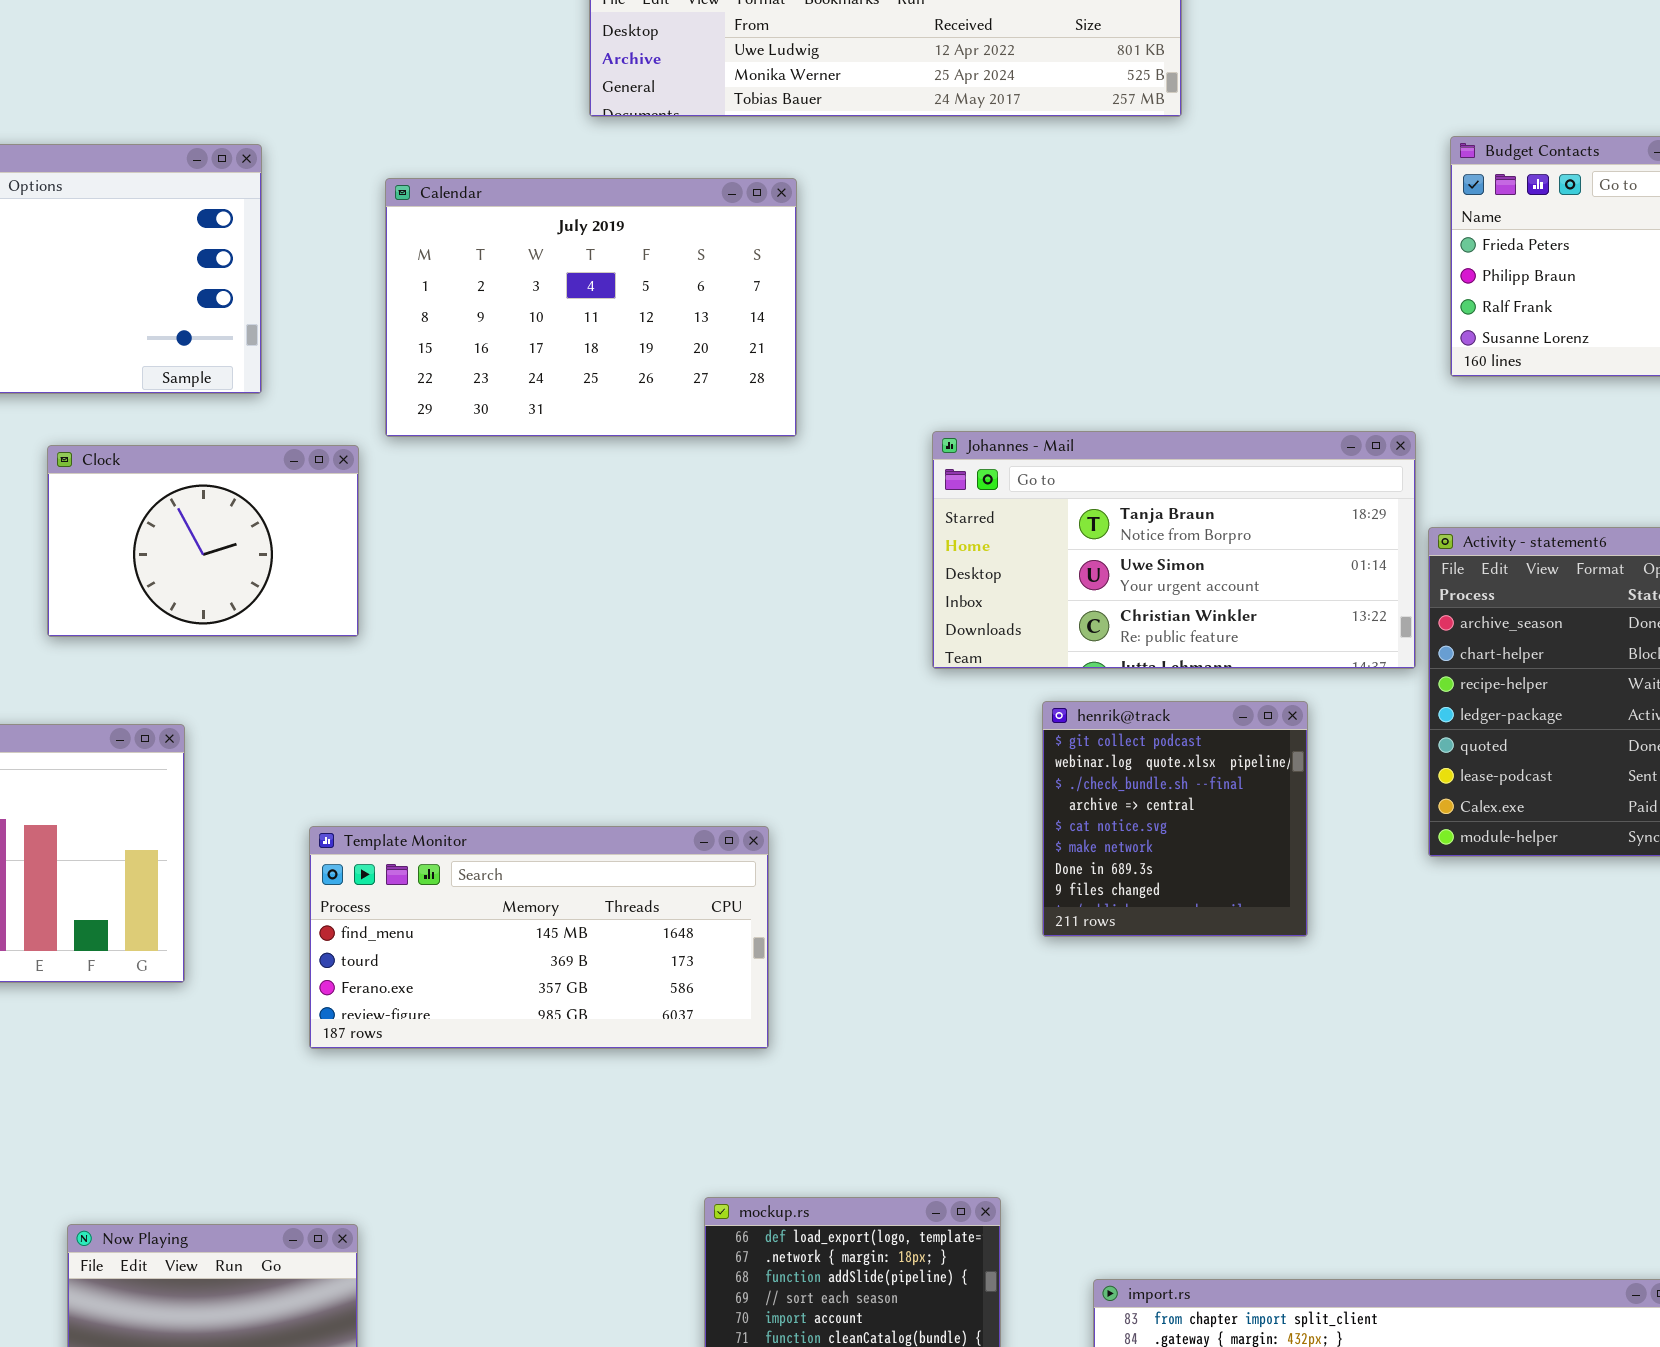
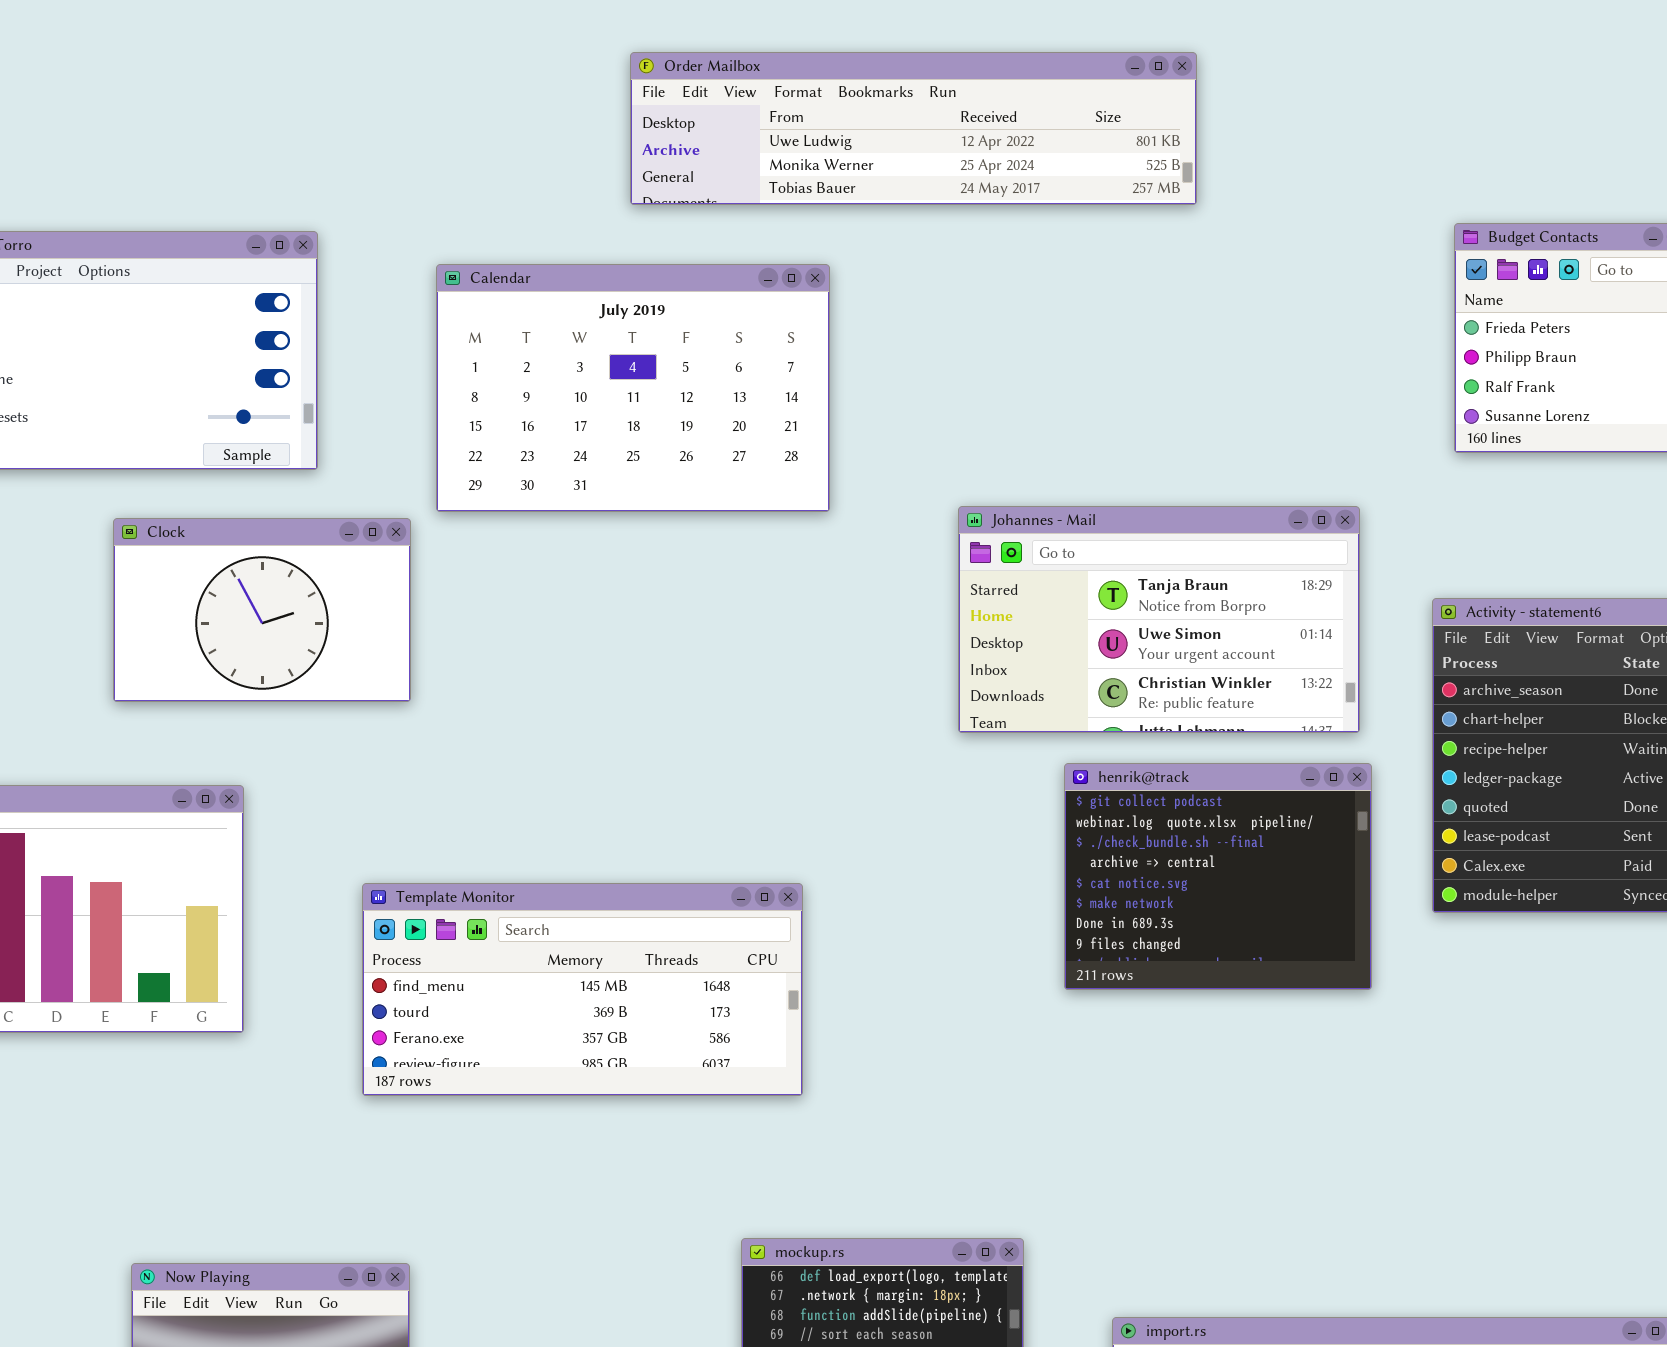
Johannes - Mail: [932,431,1416,669] -> [958,506,1360,733], resized
henrik@track: [1042,701,1308,937] -> [1064,763,1372,990], resized

